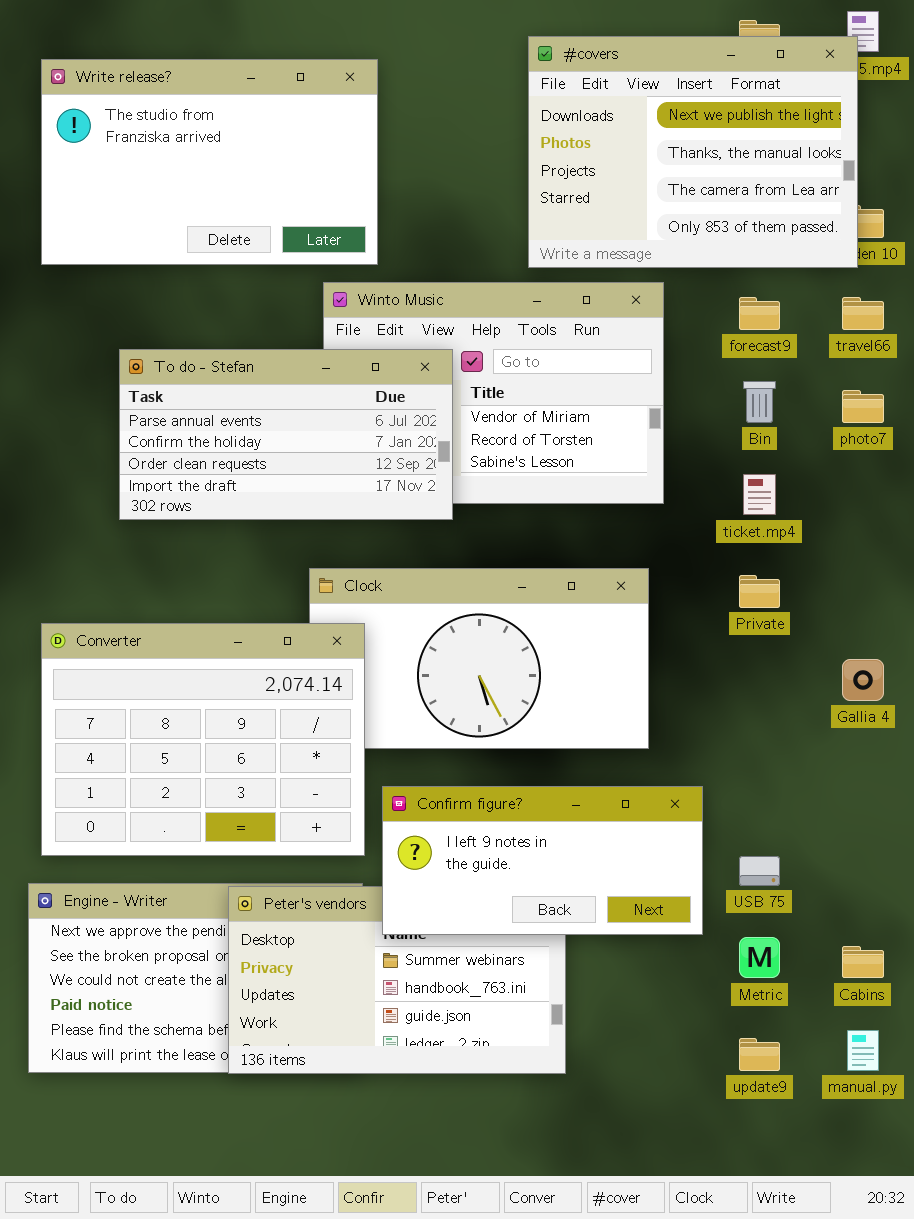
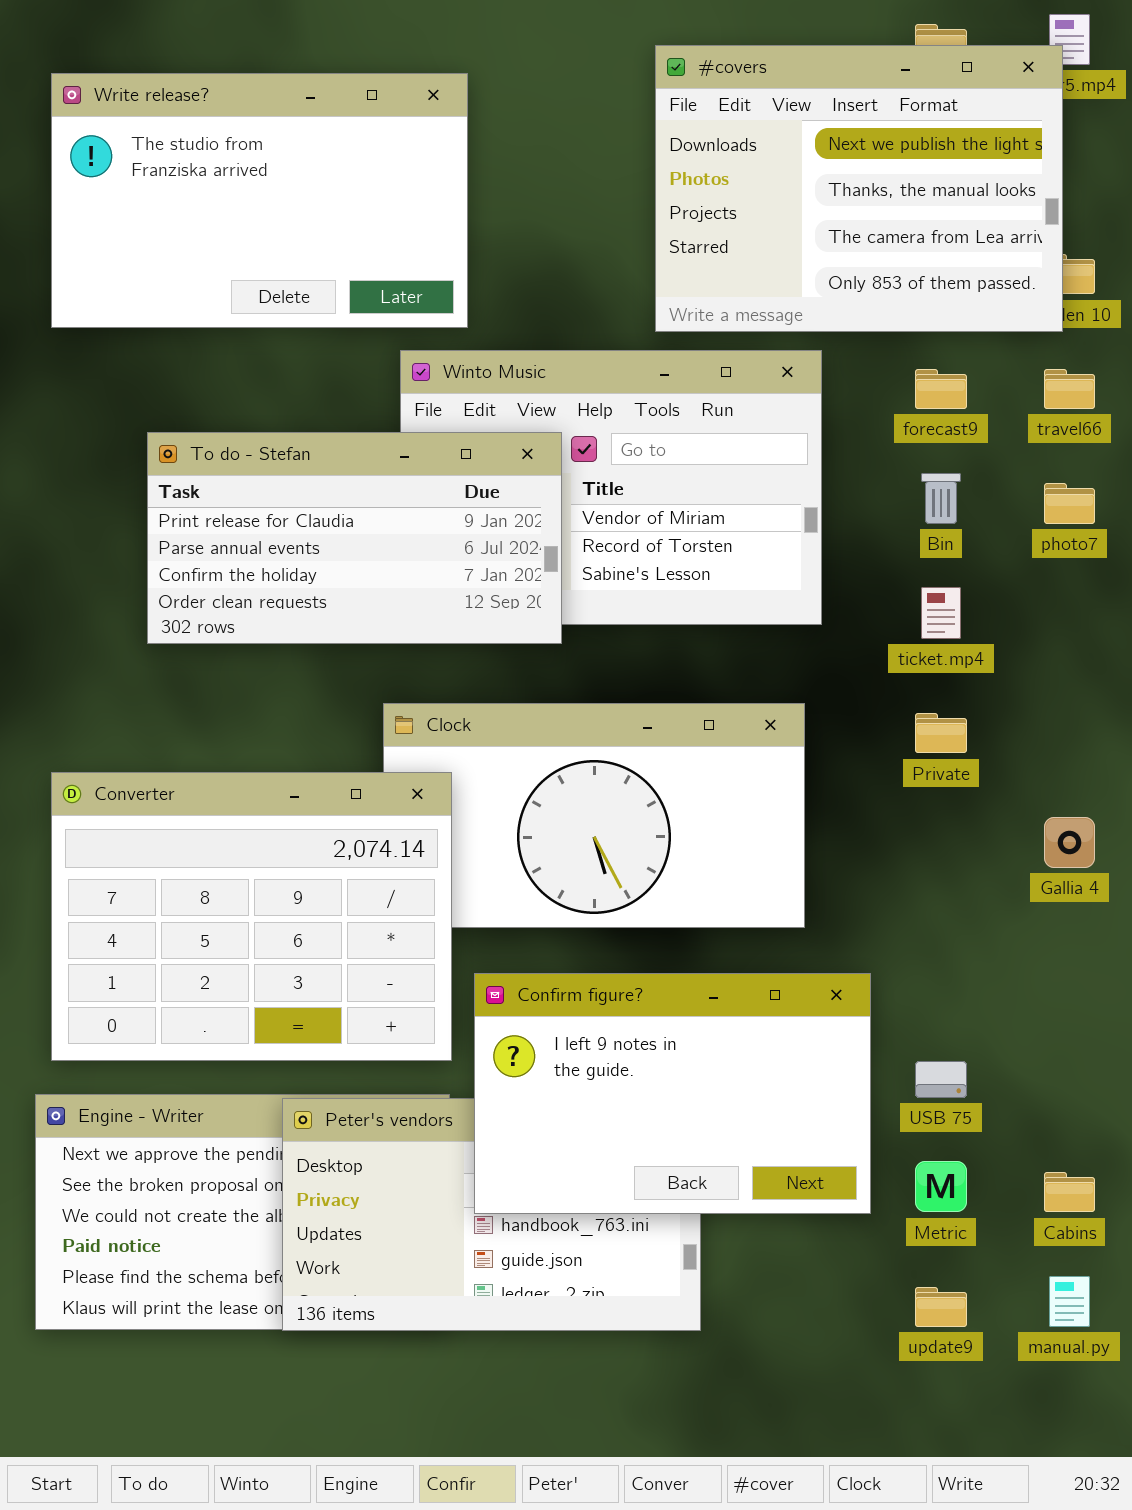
To do - Stefan: [119,349,453,520] -> [147,432,562,644], scrolled up 1 row
Confirm figure?: [382,786,703,935] -> [474,973,871,1214], resized

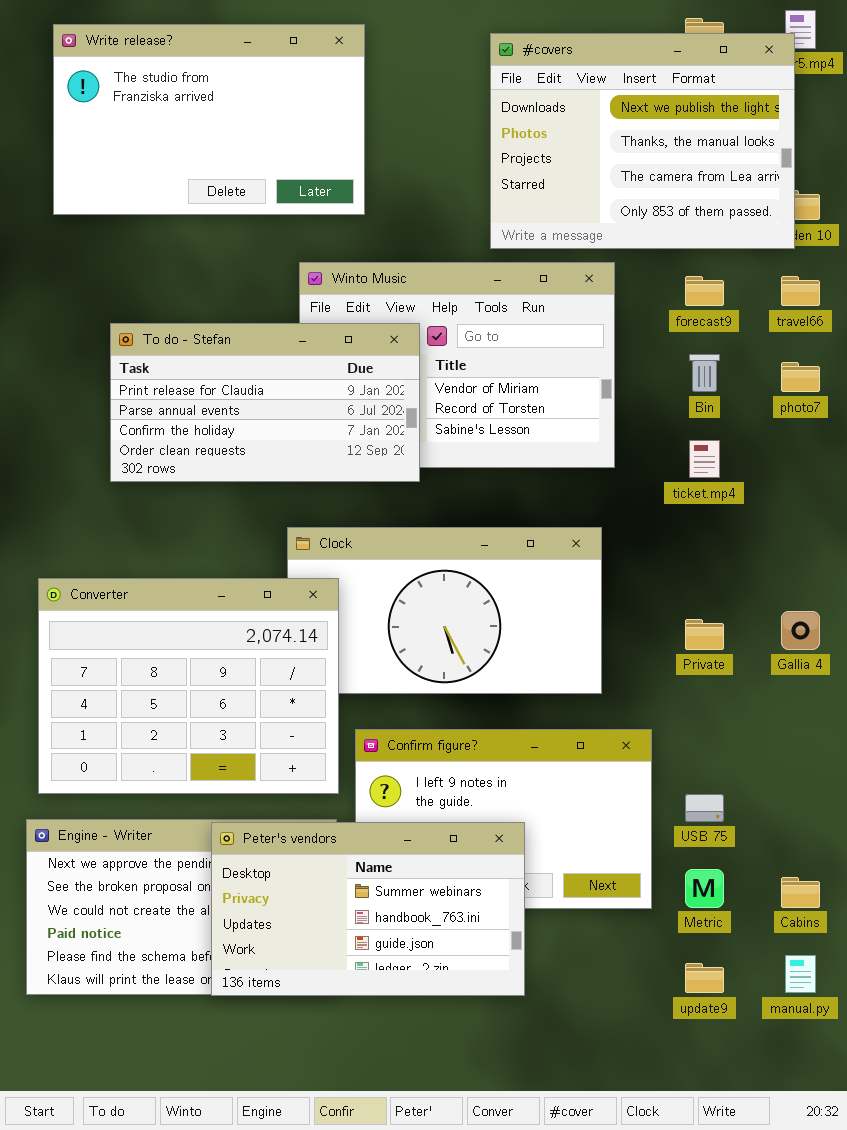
Write release?: [51,73,468,328] -> [53,24,365,215], moved
Private: [915,713,967,753] -> [685,619,724,650], moved
Peter's vendors: [282,1098,701,1331] -> [211,822,525,996], raised

